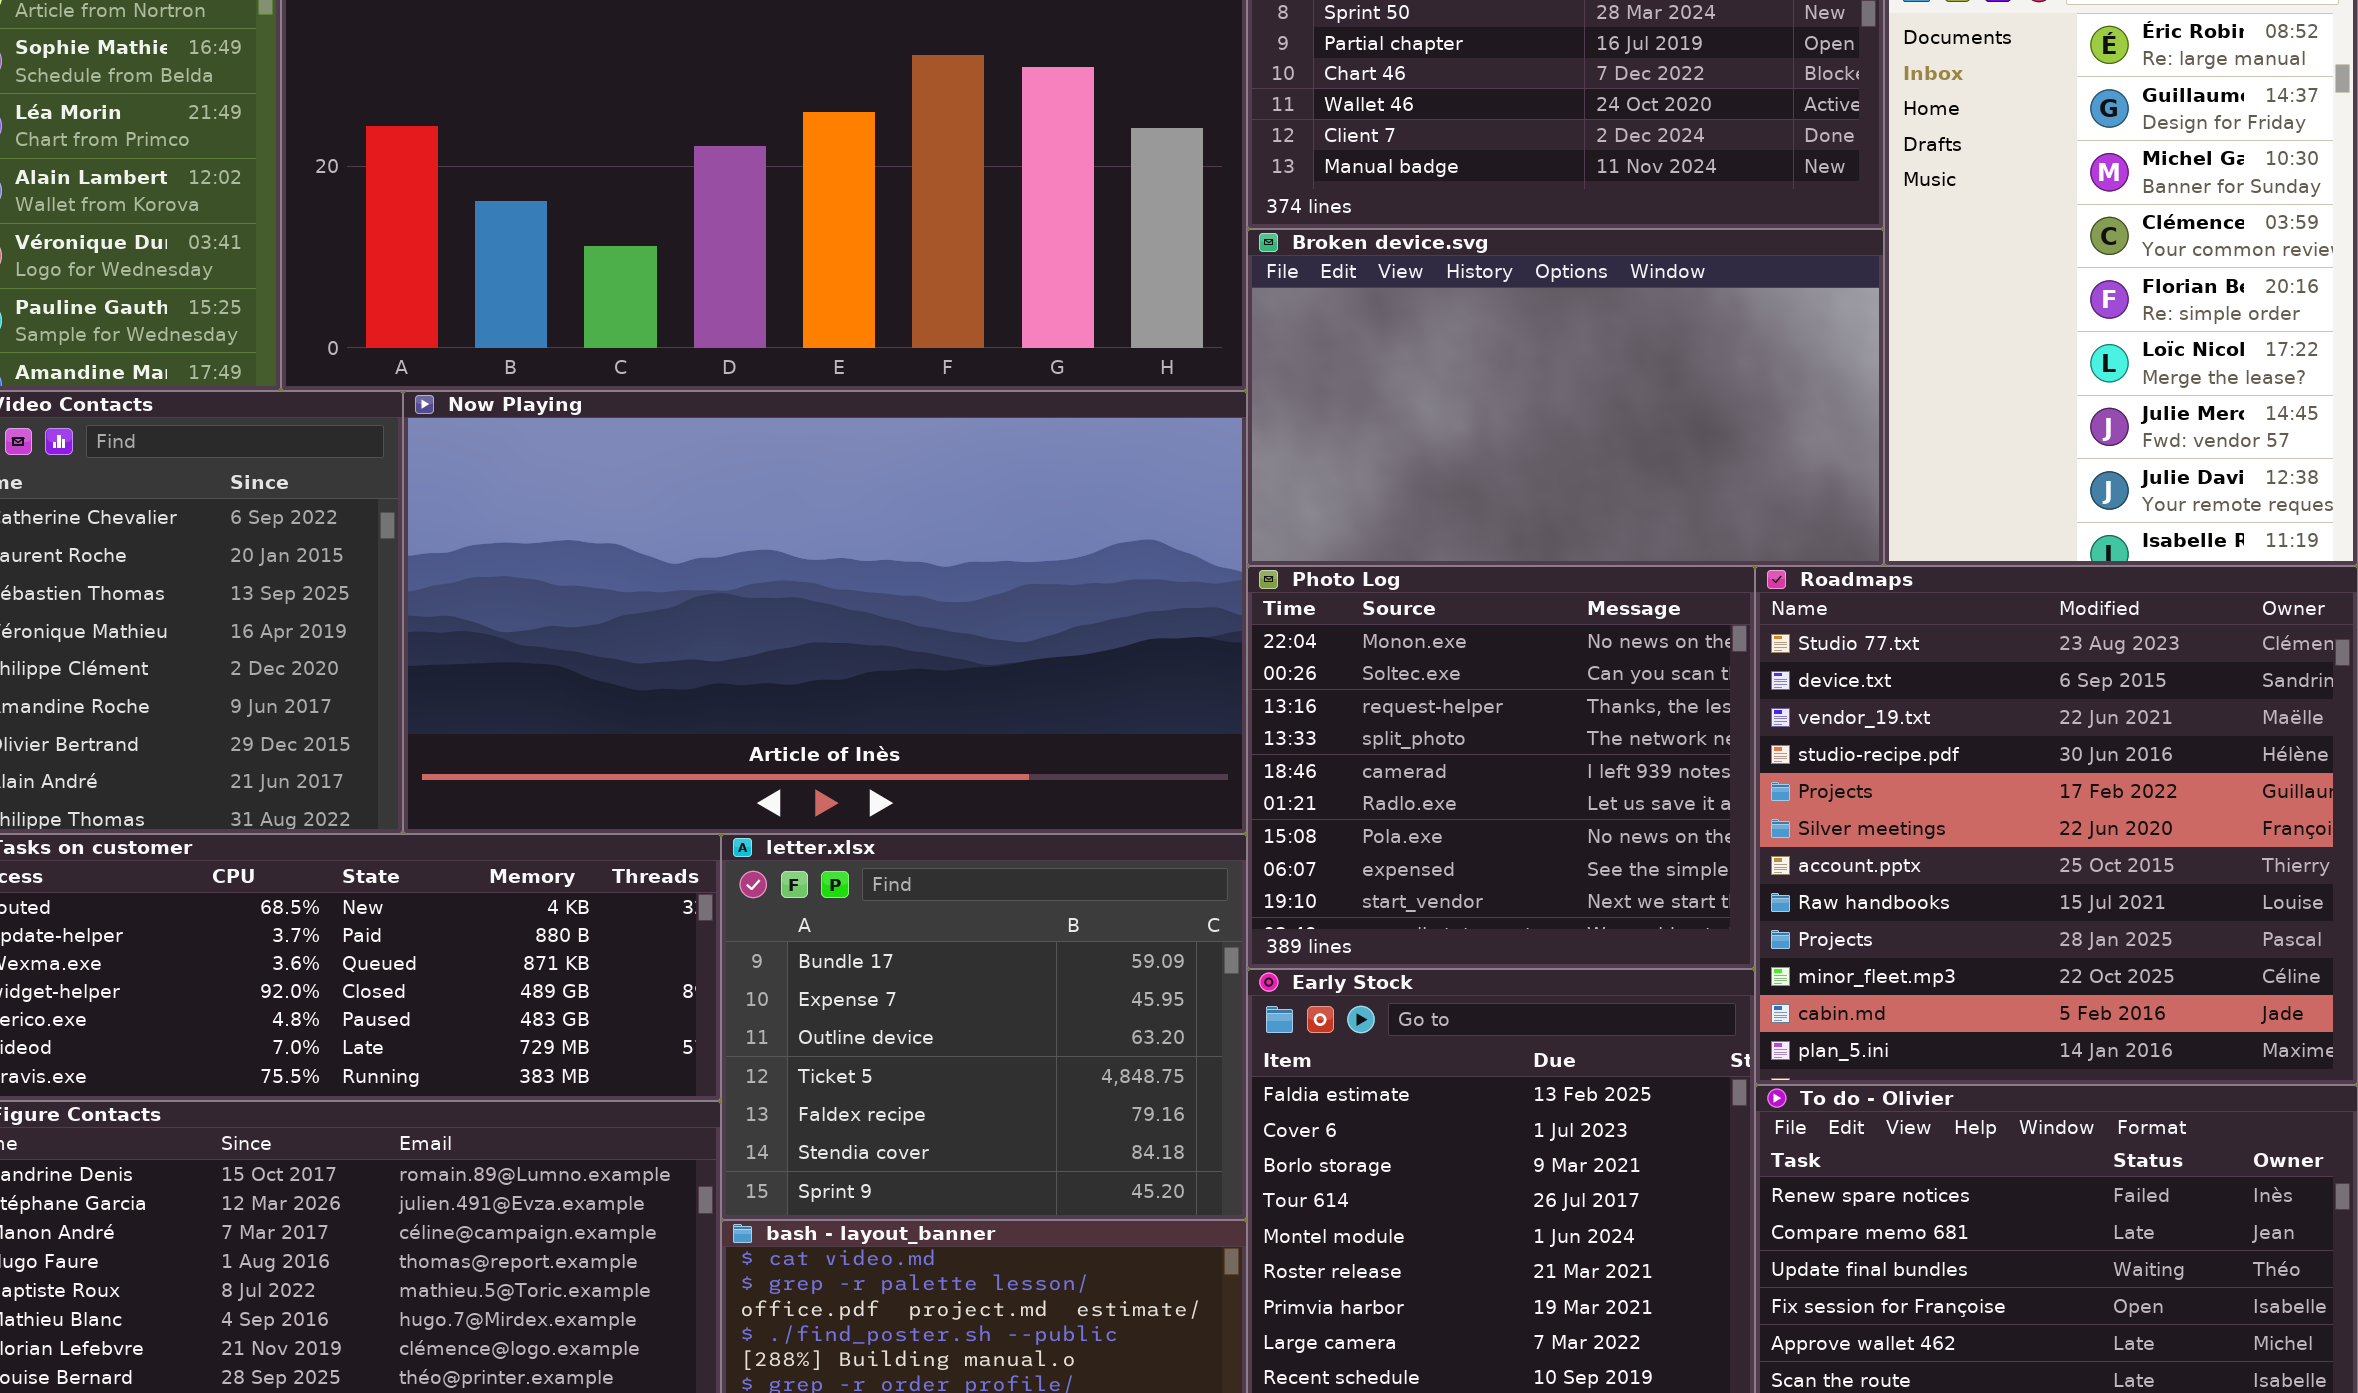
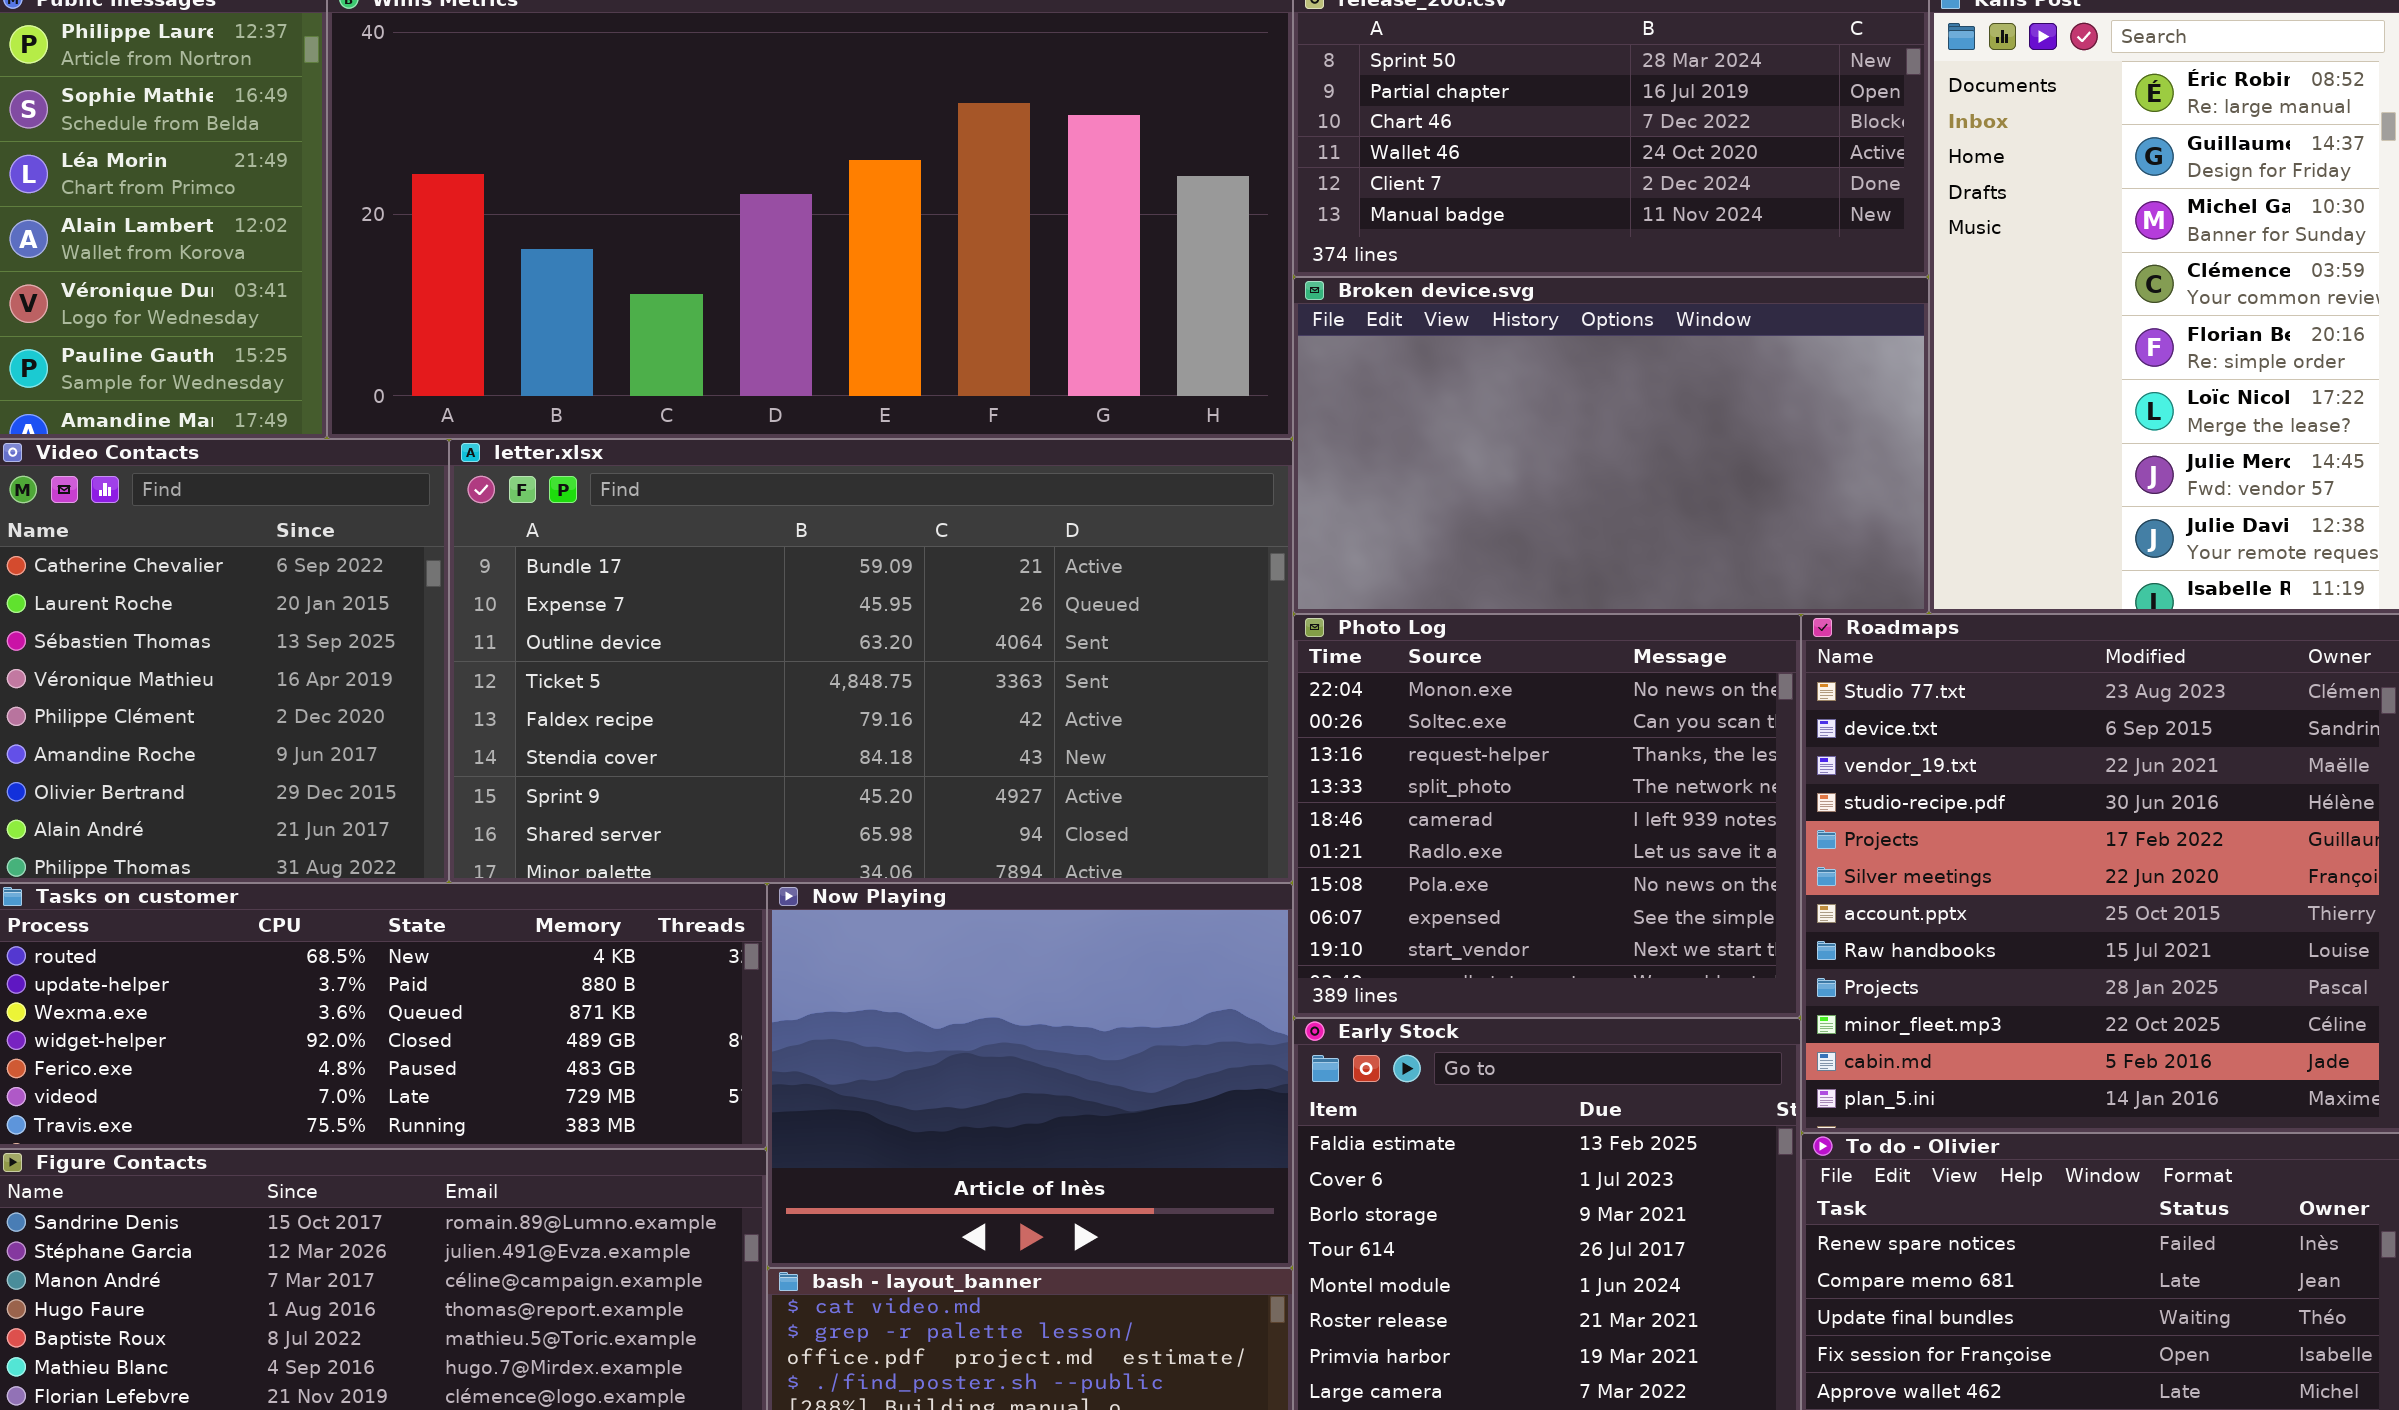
Now Playing: [403,391,1247,834] -> [767,883,1293,1268], moved, resized
letter.xlsx: [721,834,1247,1220] -> [449,439,1293,883], moved, resized

